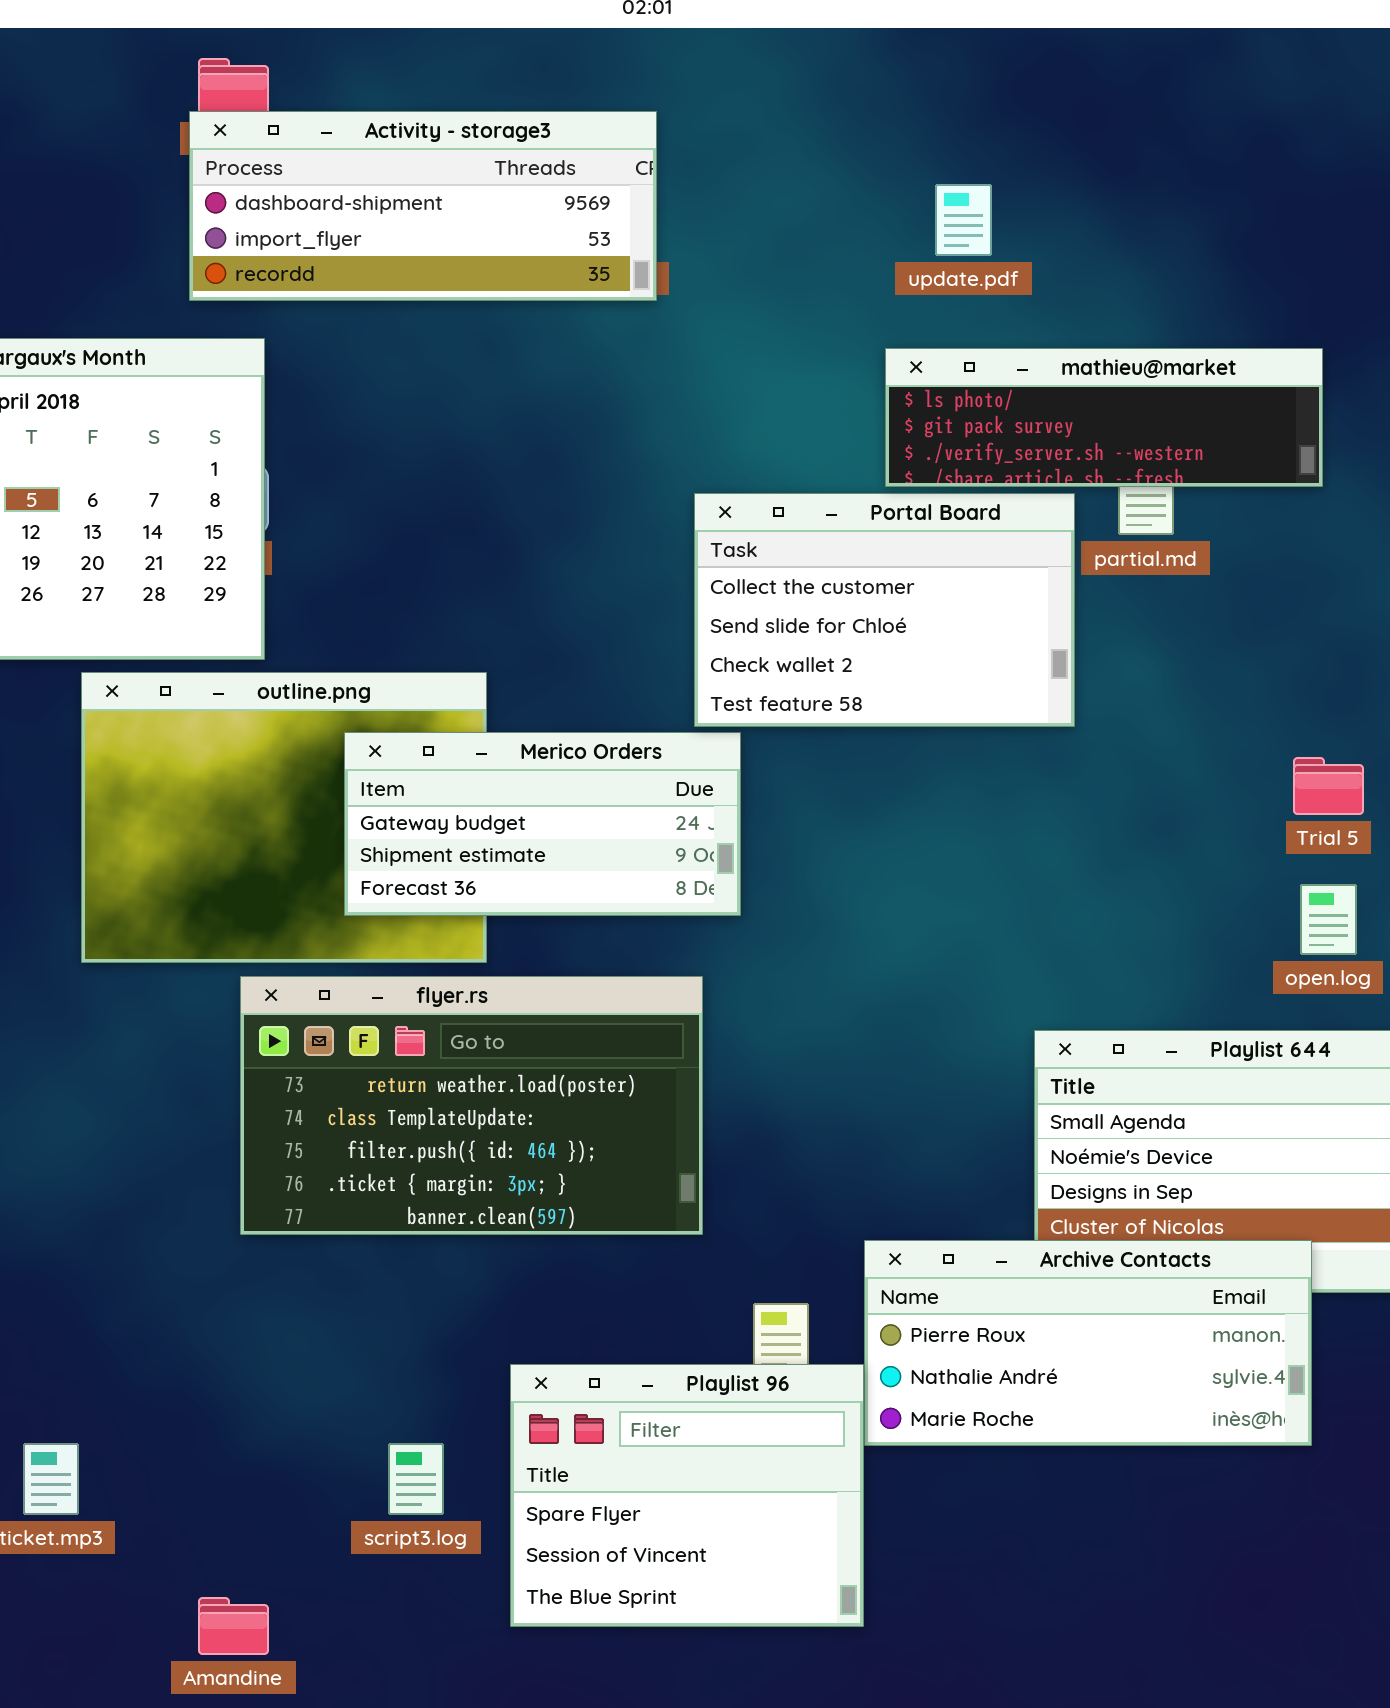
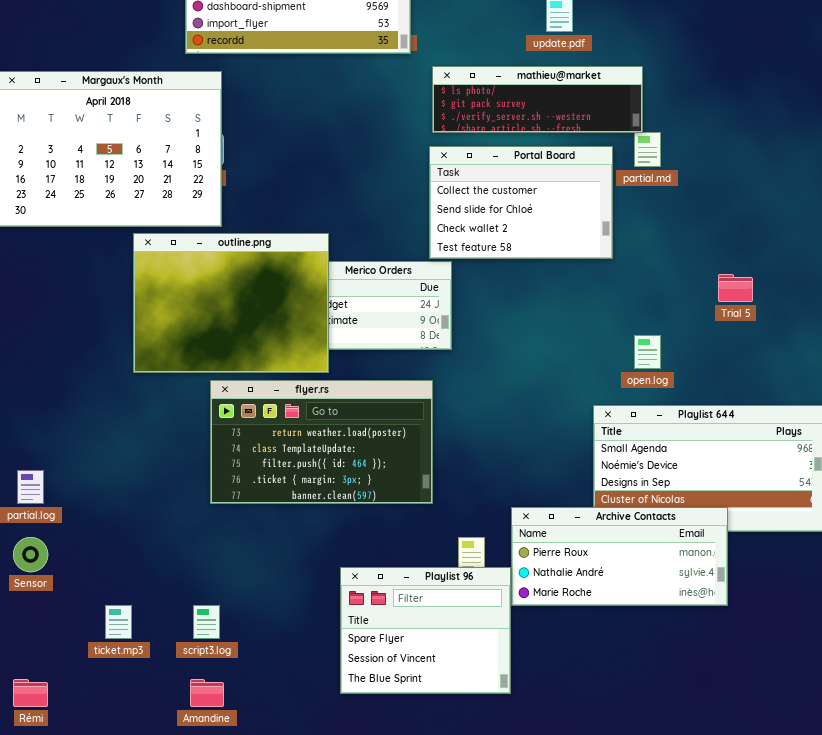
mathieu@market: [885,348,1323,487] -> [432,66,643,133], moved
outline.png: [81,672,487,963] -> [133,233,329,373], raised
open.log: [1300,884,1357,955] -> [634,335,661,369], moved
script3.log: [388,1443,444,1515] -> [193,605,220,639], moved

